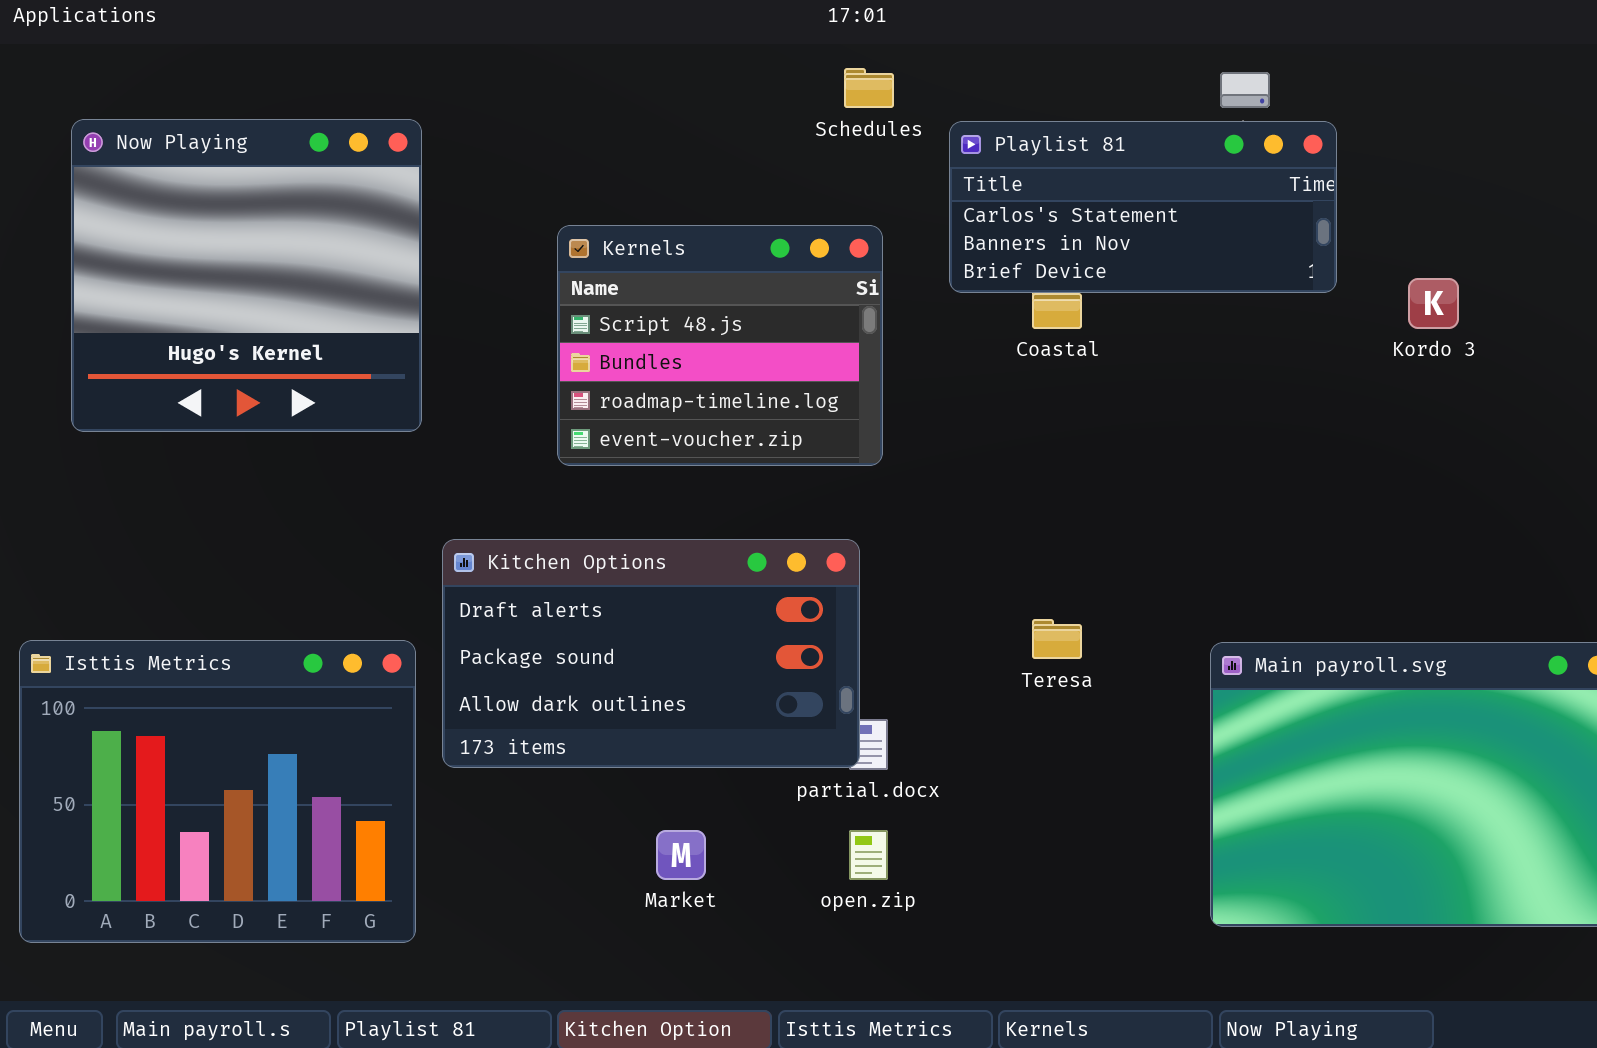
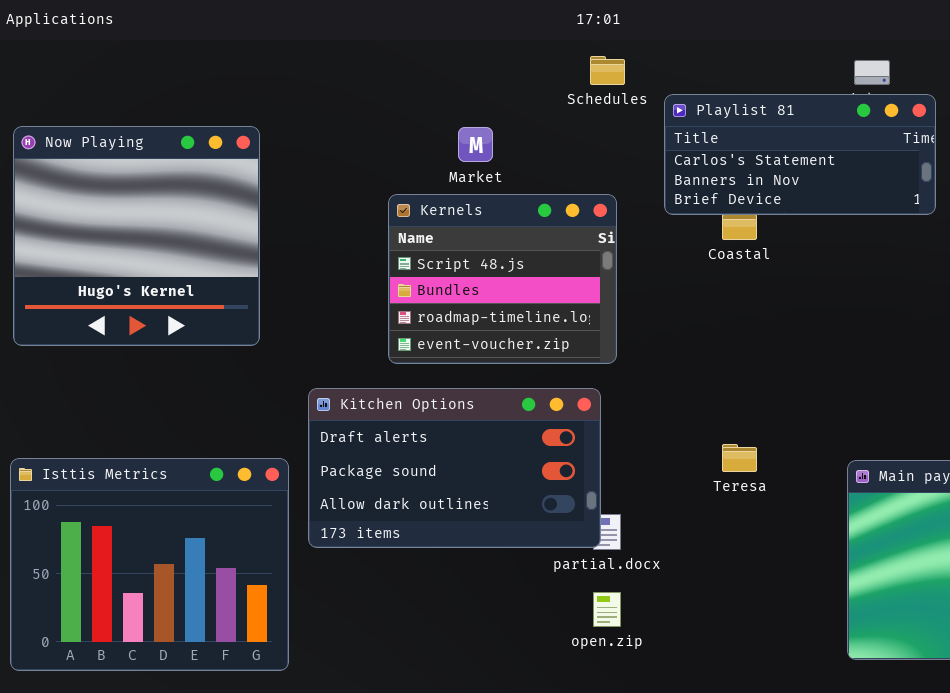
Now Playing: [71,119,422,432] -> [13,126,260,346], moved
Kernels: [557,225,883,466] -> [388,194,617,364], moved
Market: [656,830,706,880] -> [458,127,493,162], moved

